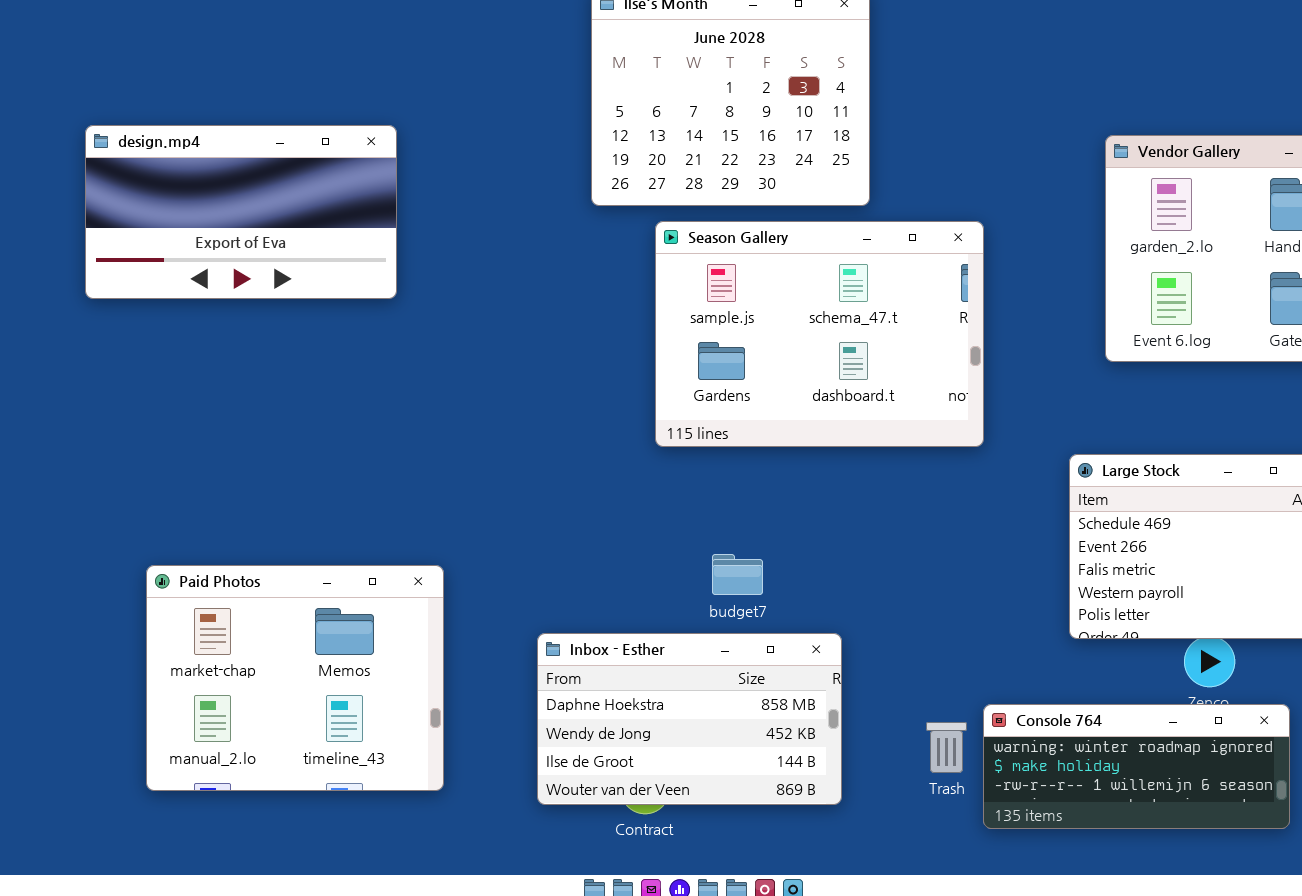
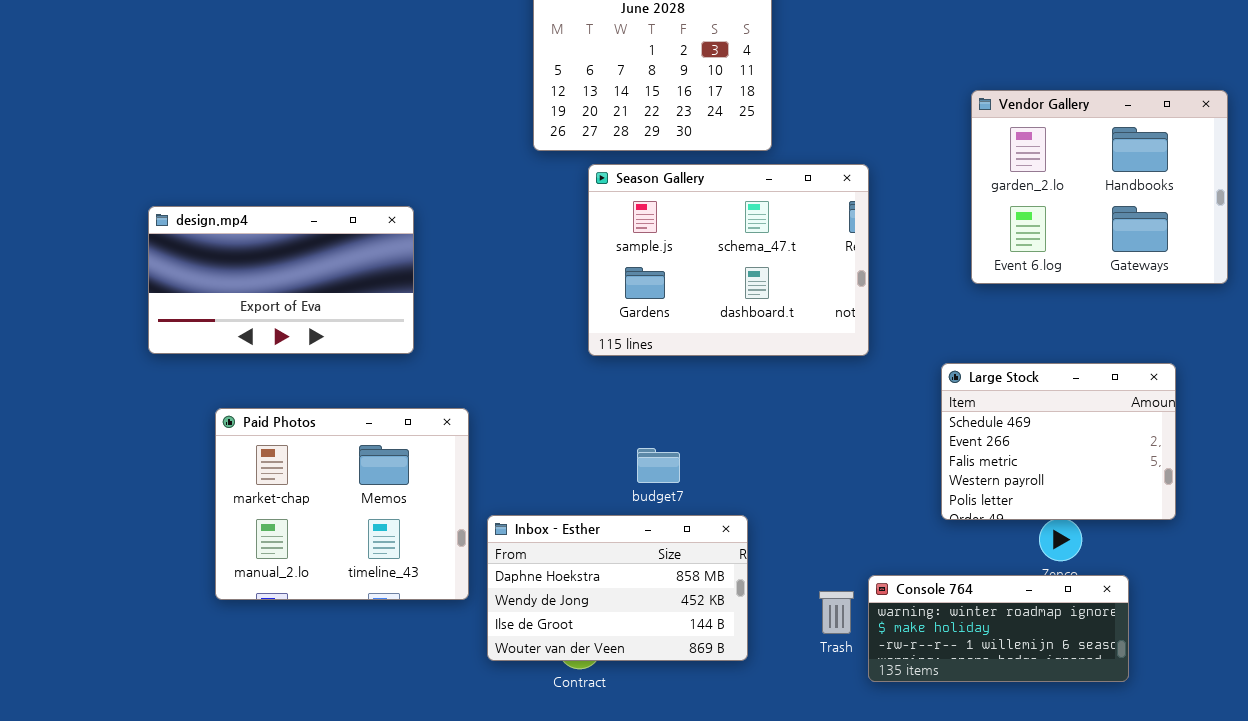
design.mp4: [85,125,397,299] -> [148,206,414,354], moved
Paid Photos: [146,565,444,791] -> [215,408,469,600], moved

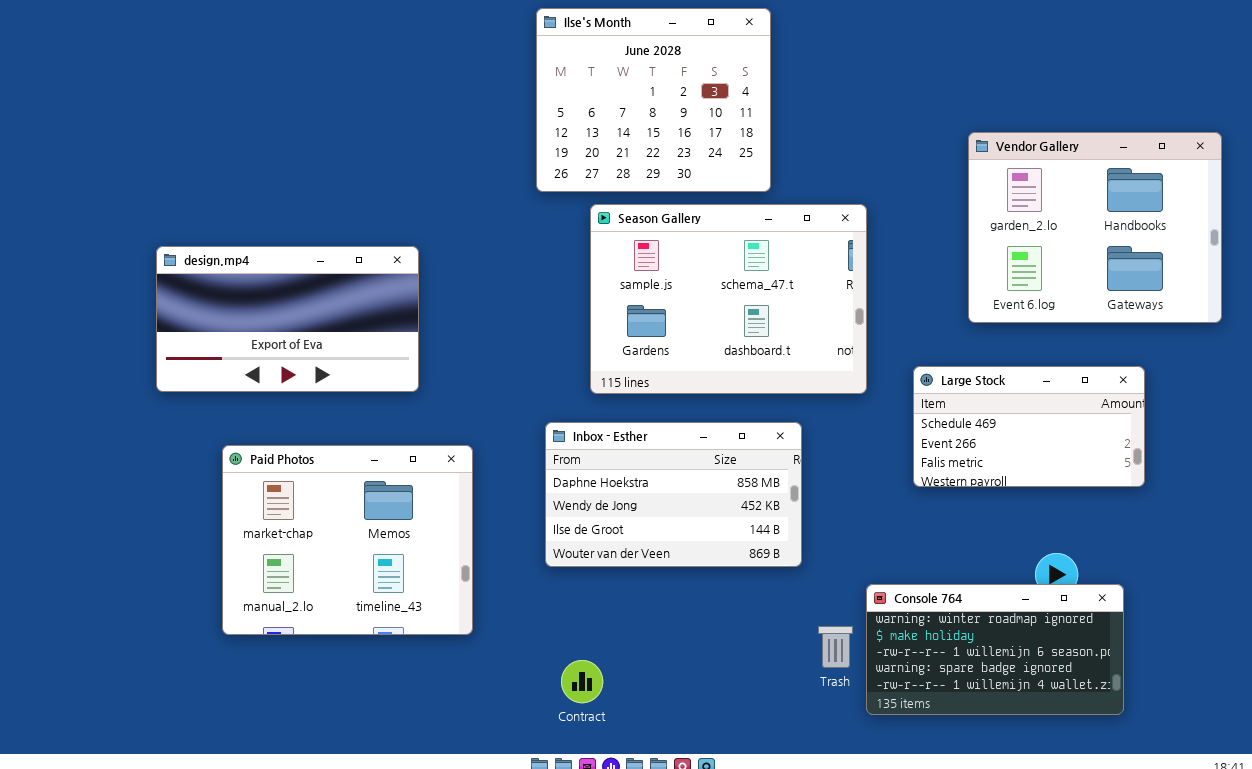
Large Stock: [941,363,1176,520] -> [913,366,1145,487], moved, resized
Inbox - Esther: [487,515,748,661] -> [545,422,802,567], moved
Console 764: [868,575,1129,682] -> [866,584,1124,715], resized

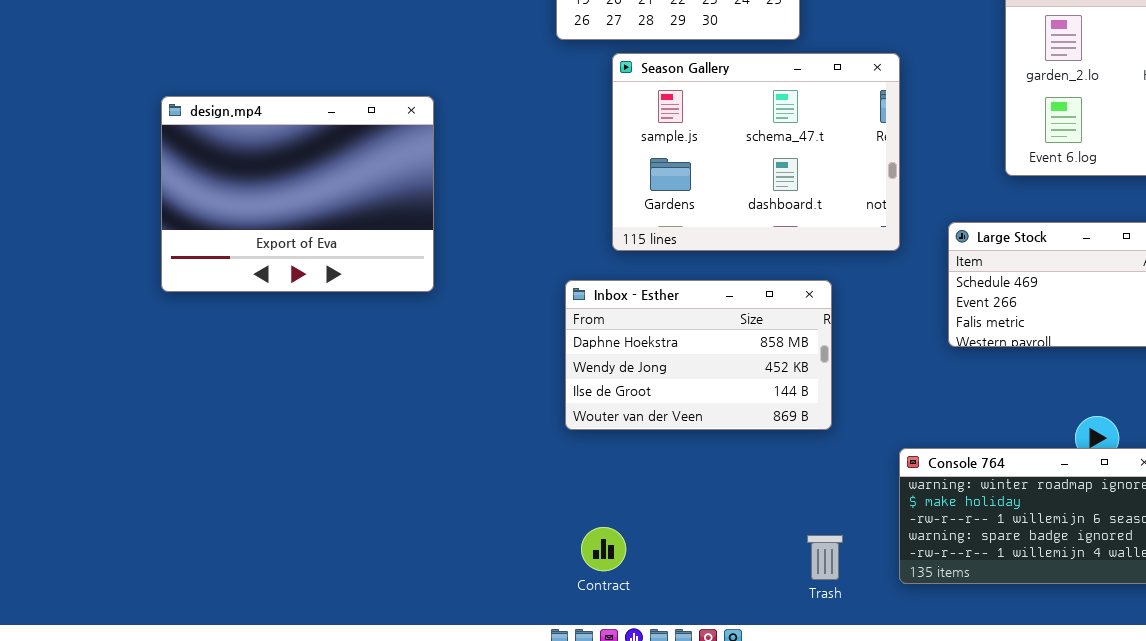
design.mp4: [156,246,419,392] -> [161,96,434,292], resized
Paid Photos: [222,445,473,635] -> none, closed
Trash: [818,626,853,668] -> [807,535,843,580], moved

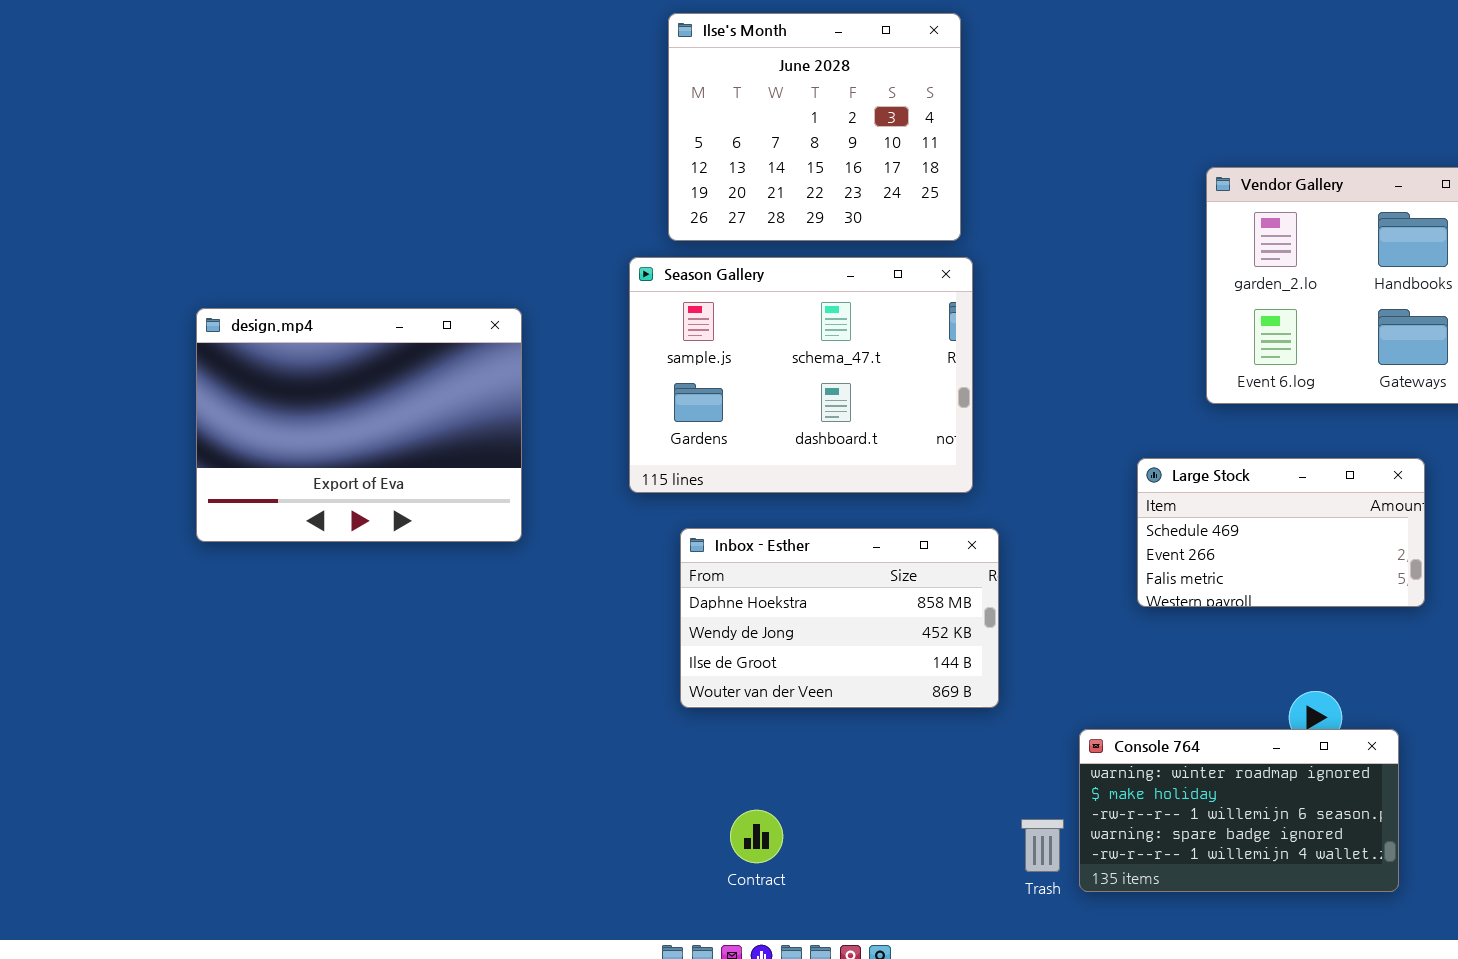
Season Gallery: [612,53,900,251] -> [629,257,973,493], moved
Contract: [581,527,626,571] -> [730,810,783,863], moved
Trash: [807,535,843,580] -> [1021,819,1064,872], moved

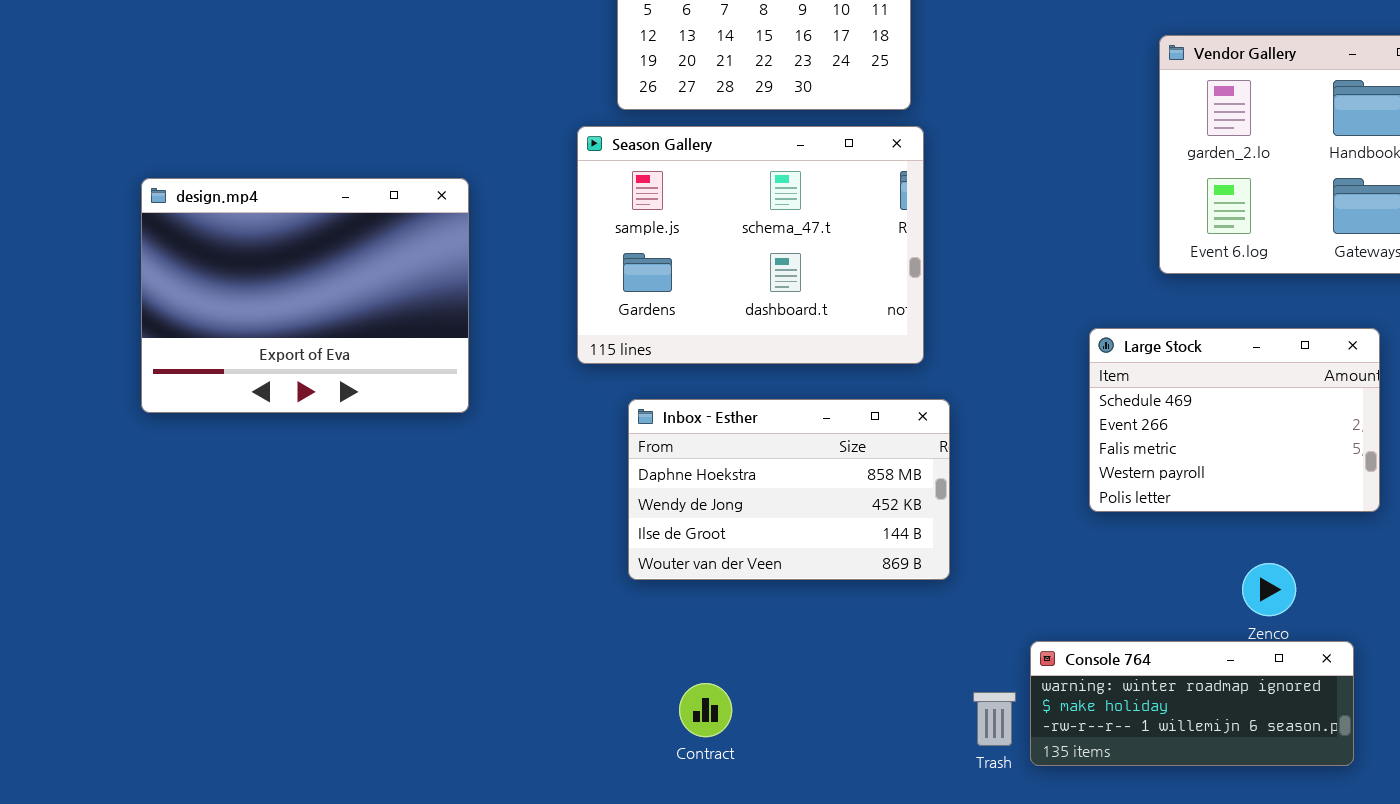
Large Stock: [1137,458,1425,607] -> [1089,328,1380,512], resized
Console 764: [1079,729,1399,892] -> [1030,641,1354,766], resized

